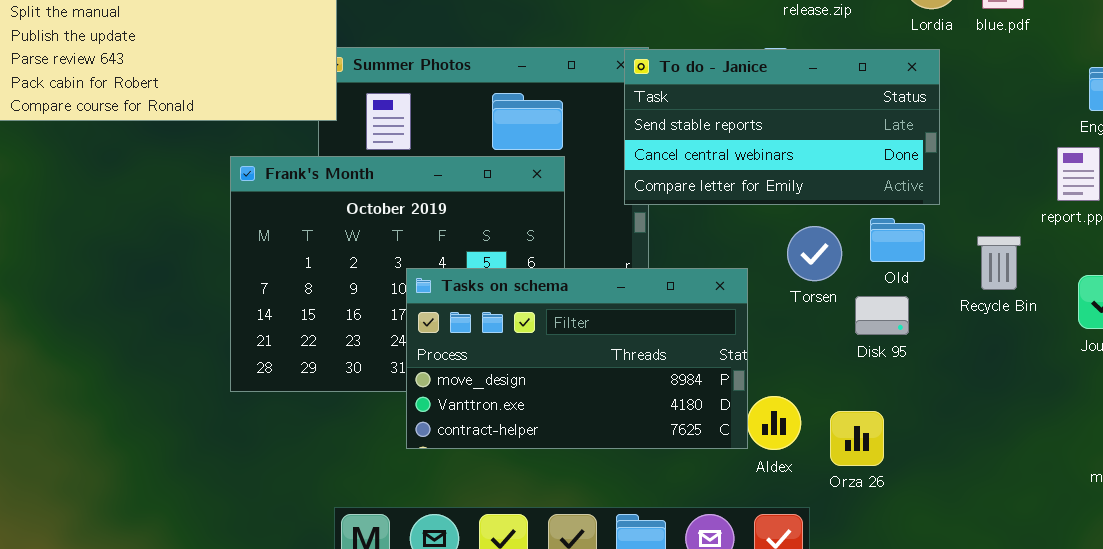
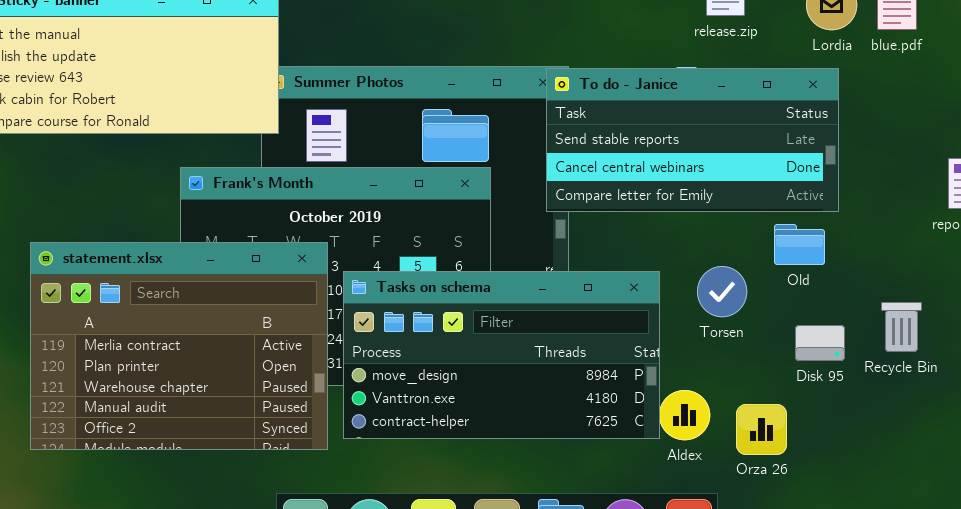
Torsen: [787,226,842,281] -> [697,266,747,317], moved
Recycle Bin: [977,236,1021,290] -> [881,302,922,352], moved
statement.xlsx: none -> [30,242,328,450], opened
Disk 95: [855,296,909,335] -> [795,325,845,361], moved

